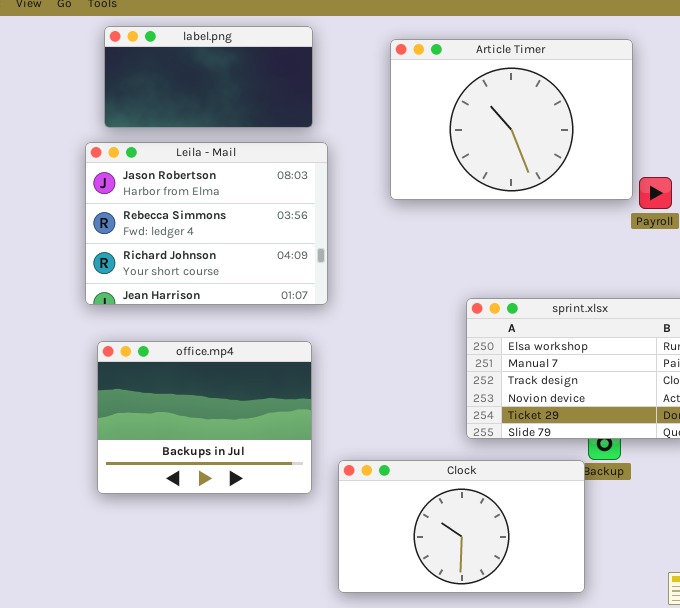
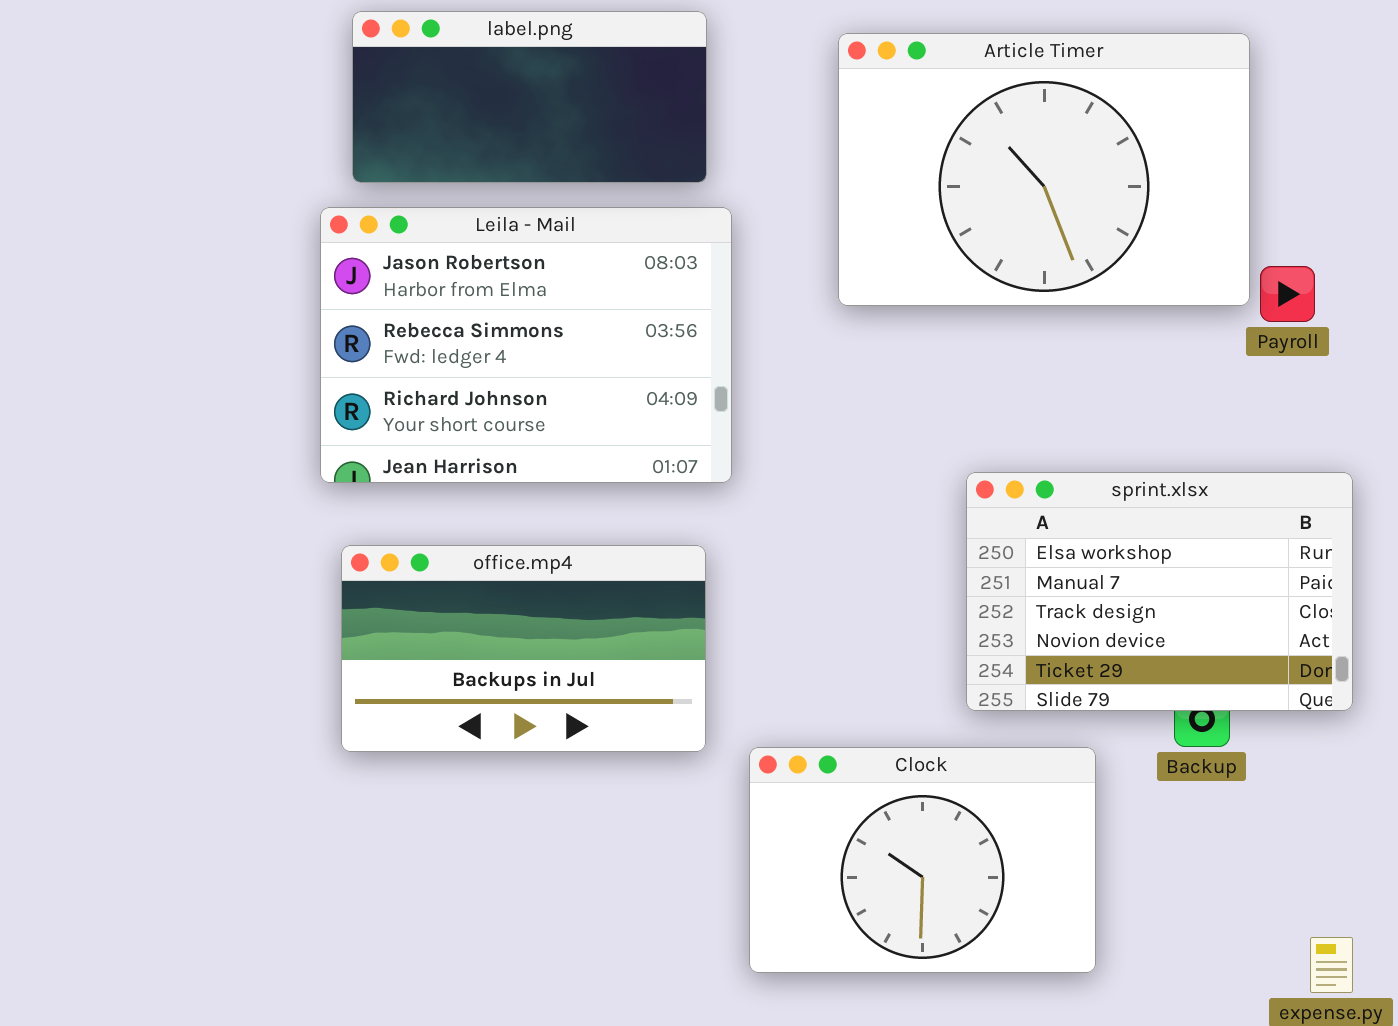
office.mp4: [97,341,312,494] -> [341,545,706,752], resized
Clock: [338,460,585,593] -> [749,747,1096,973], resized

